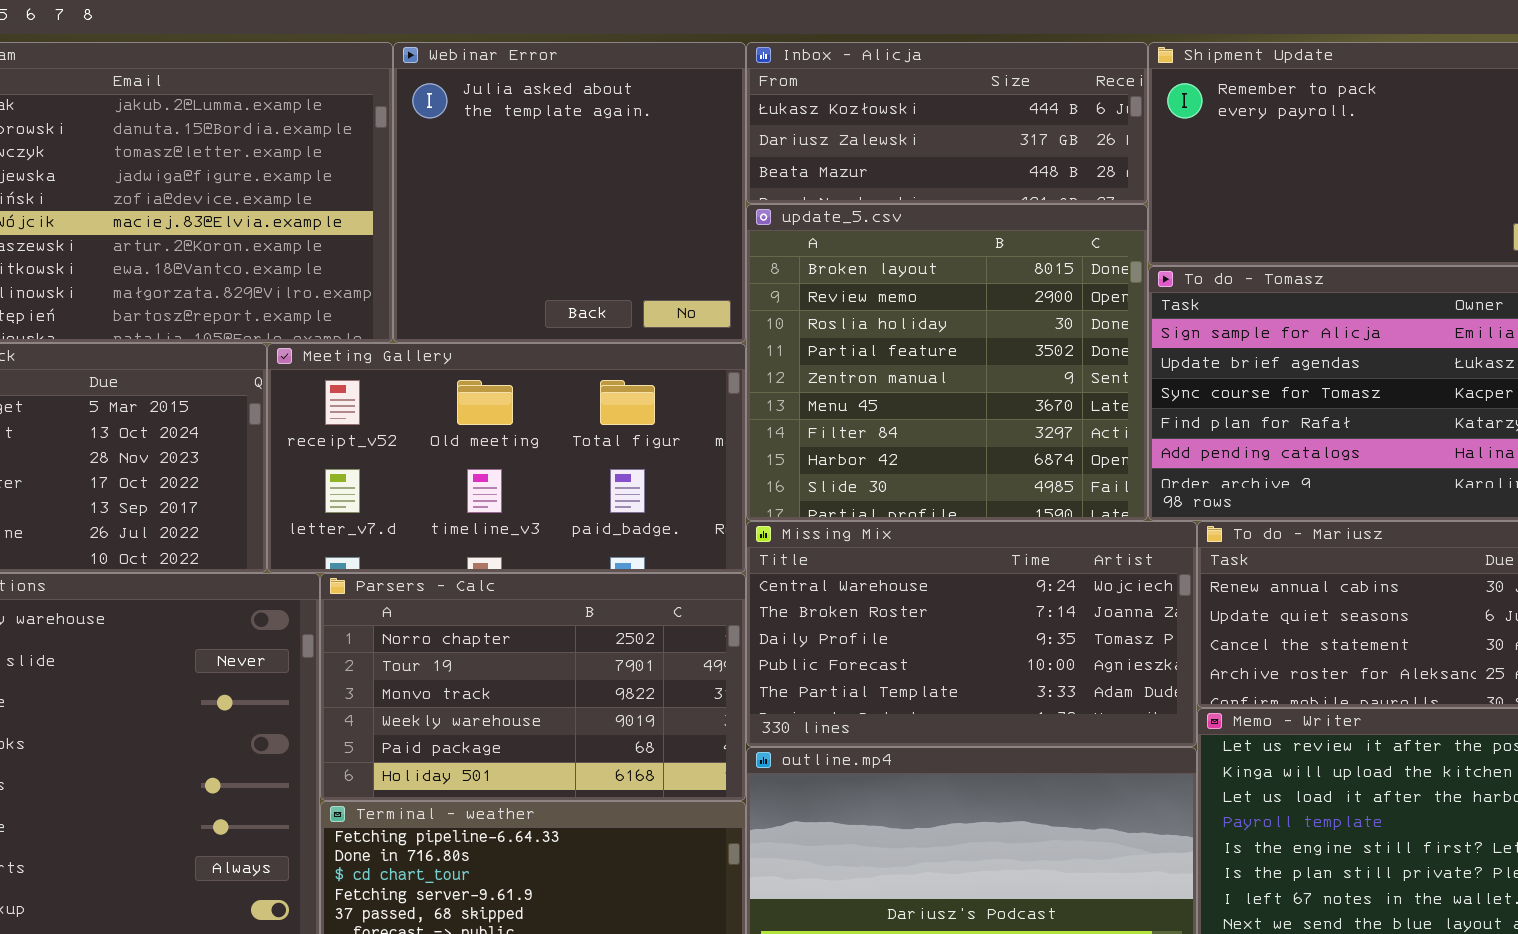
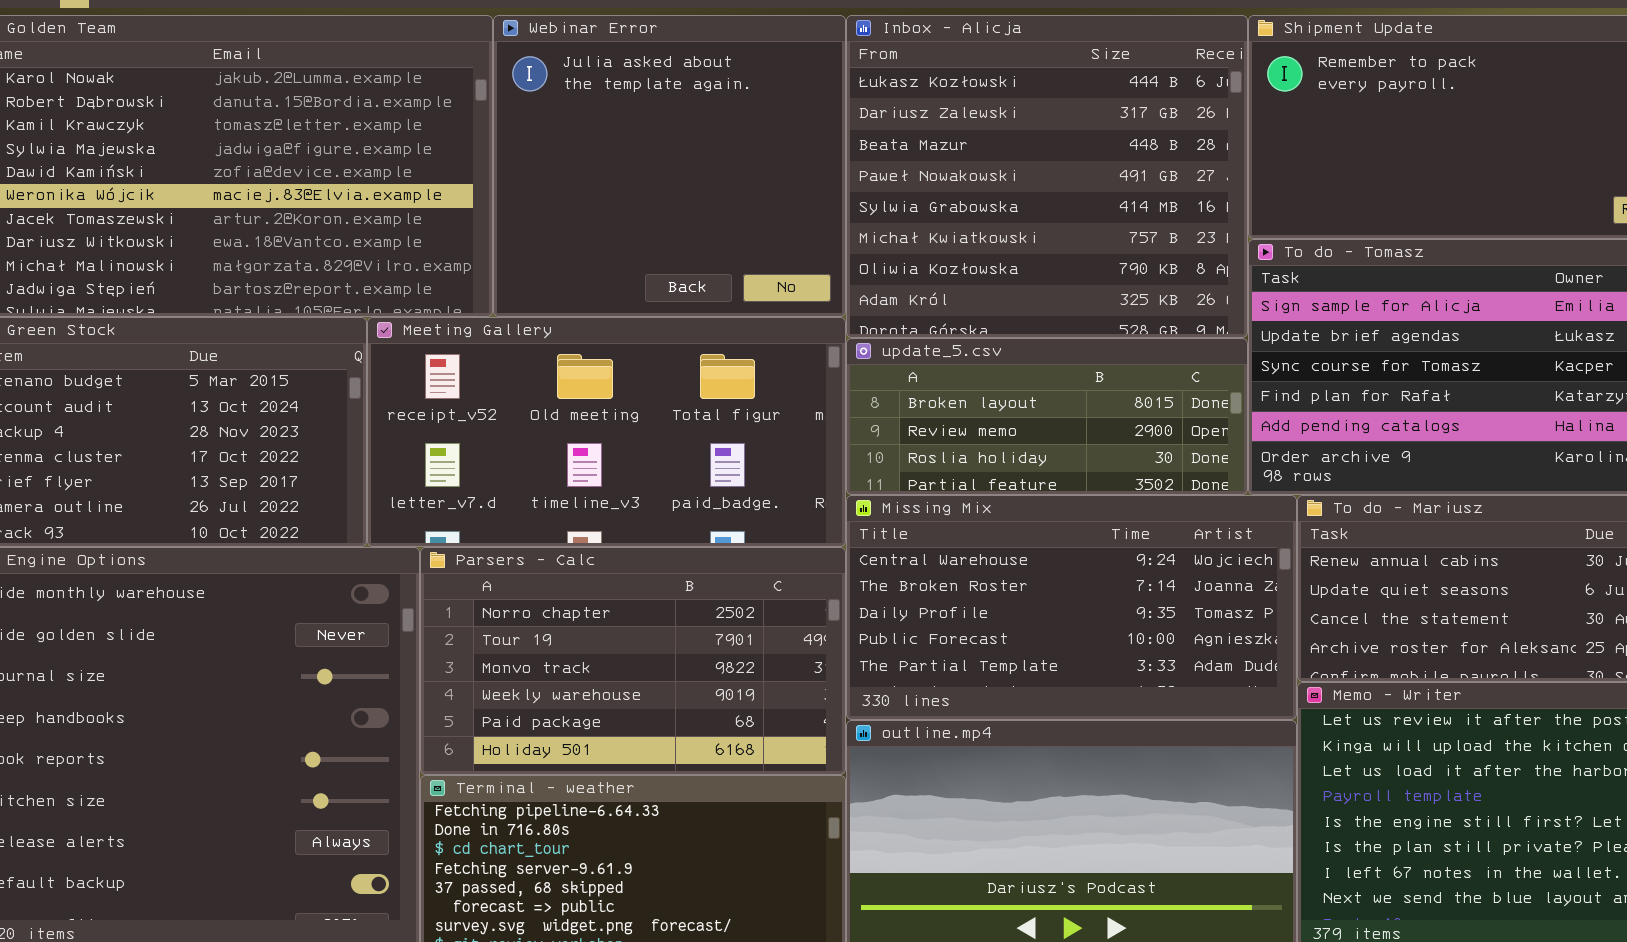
Inbox - Alicja: [746,42,1148,204] -> [846,15,1248,338], resized
update_5.csv: [746,204,1148,521] -> [846,338,1248,495], resized

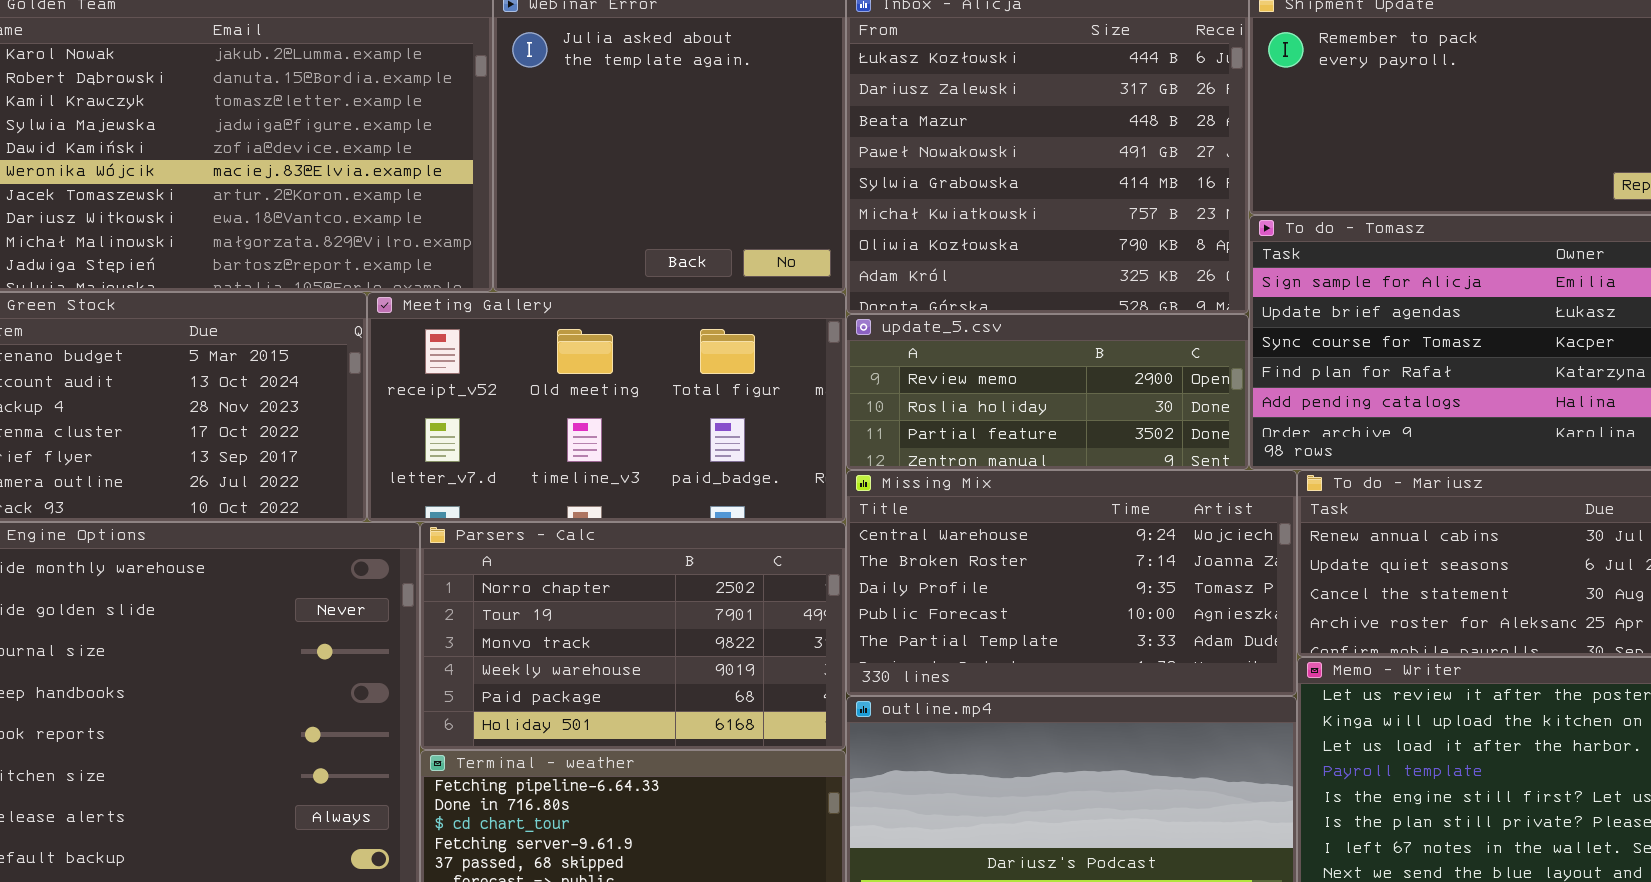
update_5.csv: [846,338,1248,495] -> [846,314,1249,470], scrolled down 1 row

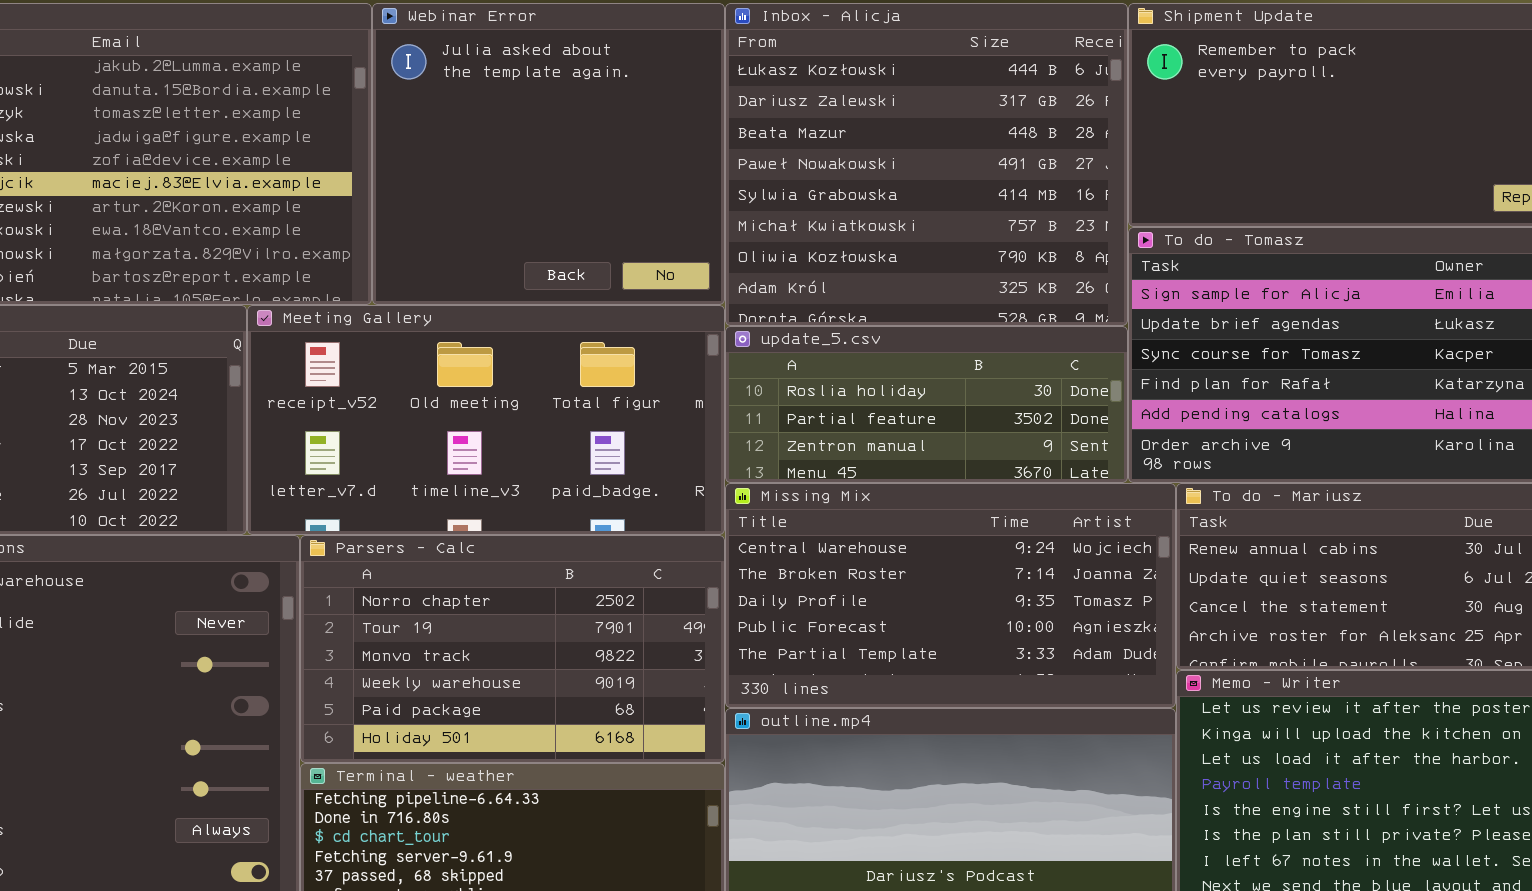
update_5.csv: [846,314,1249,470] -> [725,326,1128,483], scrolled down 1 row

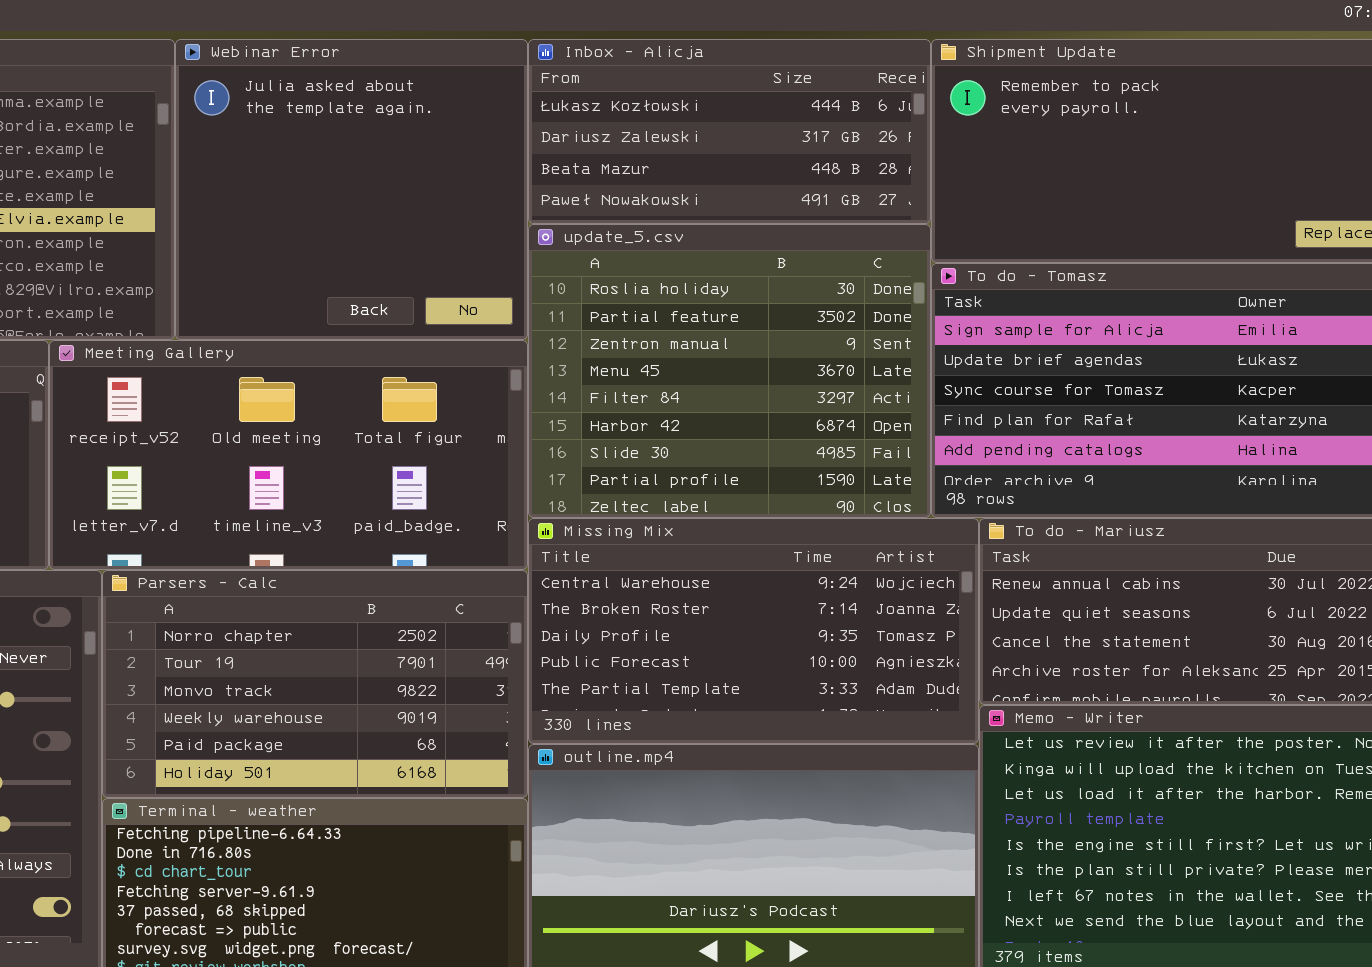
Inbox - Alicja: [725,3,1128,326] -> [528,39,931,224], resized
update_5.csv: [725,326,1128,483] -> [528,224,931,518], resized

